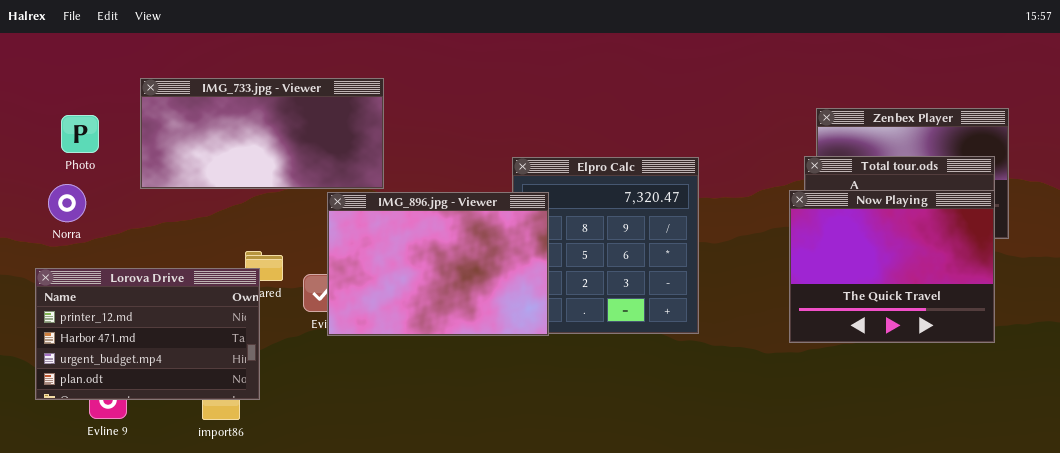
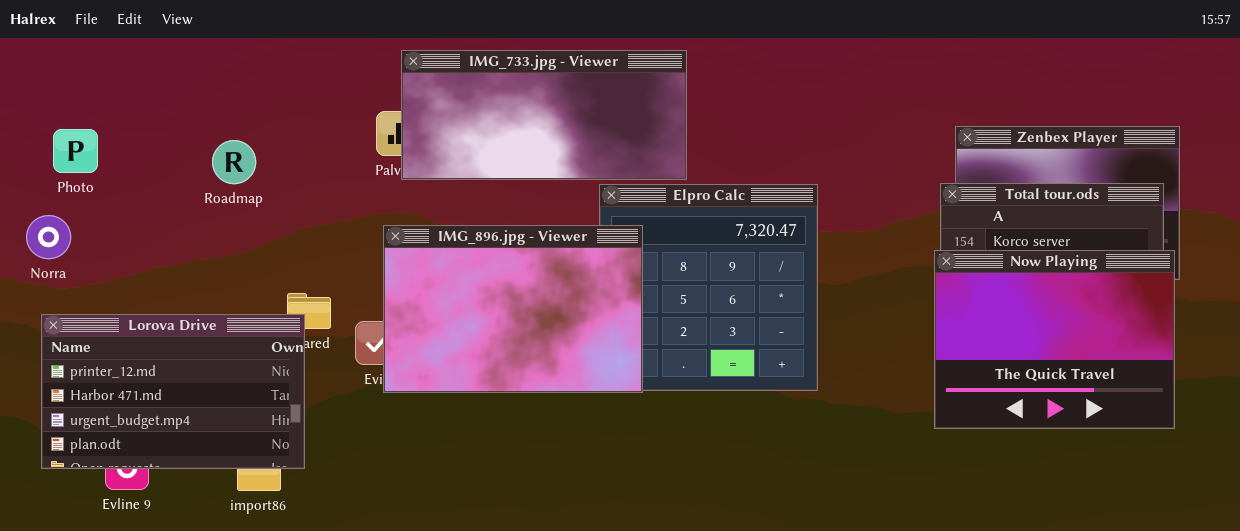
IMG_733.jpg - Viewer: [140,78,384,189] -> [401,50,687,180], moved
Photo: [61,115,99,153] -> [53,129,98,173], moved
Norra: [48,184,86,222] -> [26,215,71,259], moved
Now Playing: [789,190,995,343] -> [934,250,1175,429], moved

